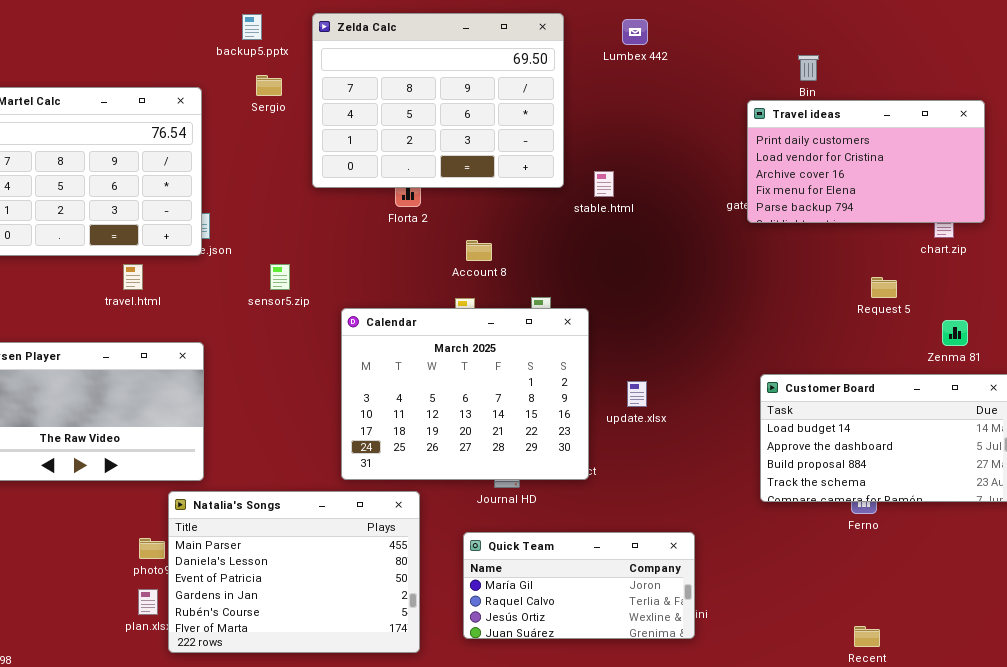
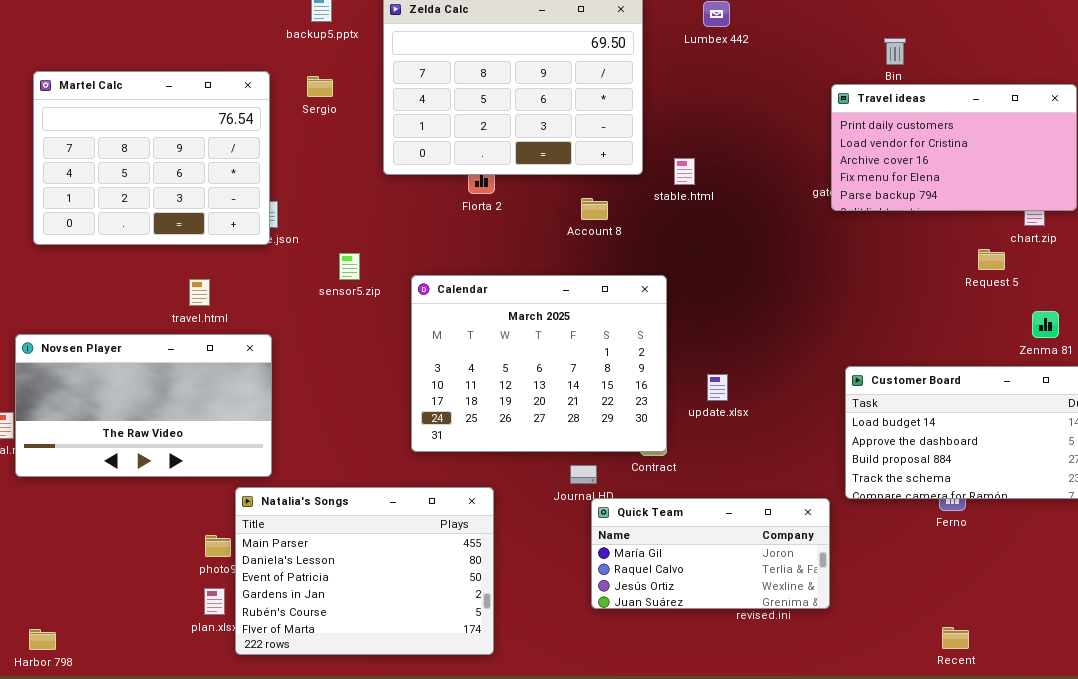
Sergio: [256,75,282,96] -> [307,76,333,97], moved
Account 8: [466,240,492,261] -> [581,198,608,220], moved
travel.html: [123,264,143,290] -> [189,279,210,306], moved
Request 5: [871,277,897,298] -> [978,249,1005,270], moved
Calendar: [341,308,589,480] -> [411,275,667,452], moved
Quick Team: [463,532,695,639] -> [591,498,830,609], moved

